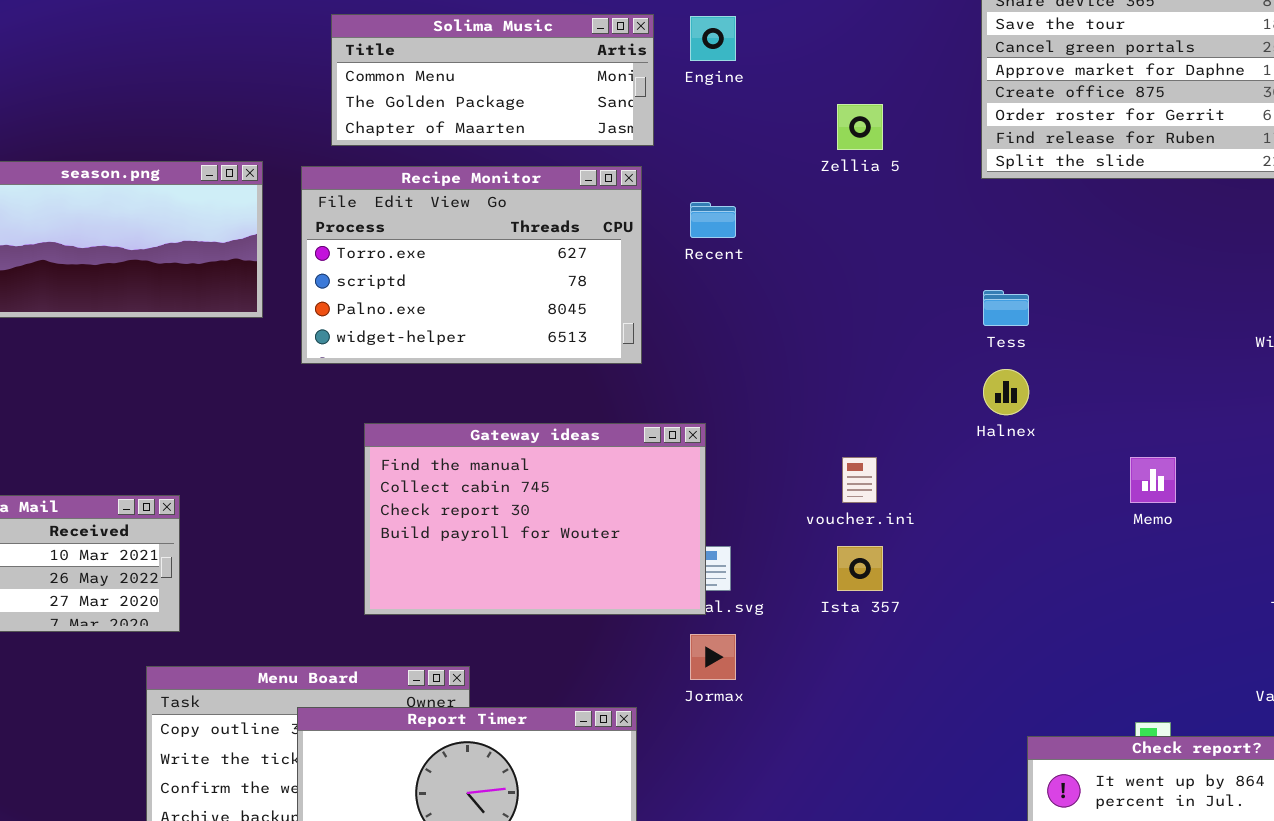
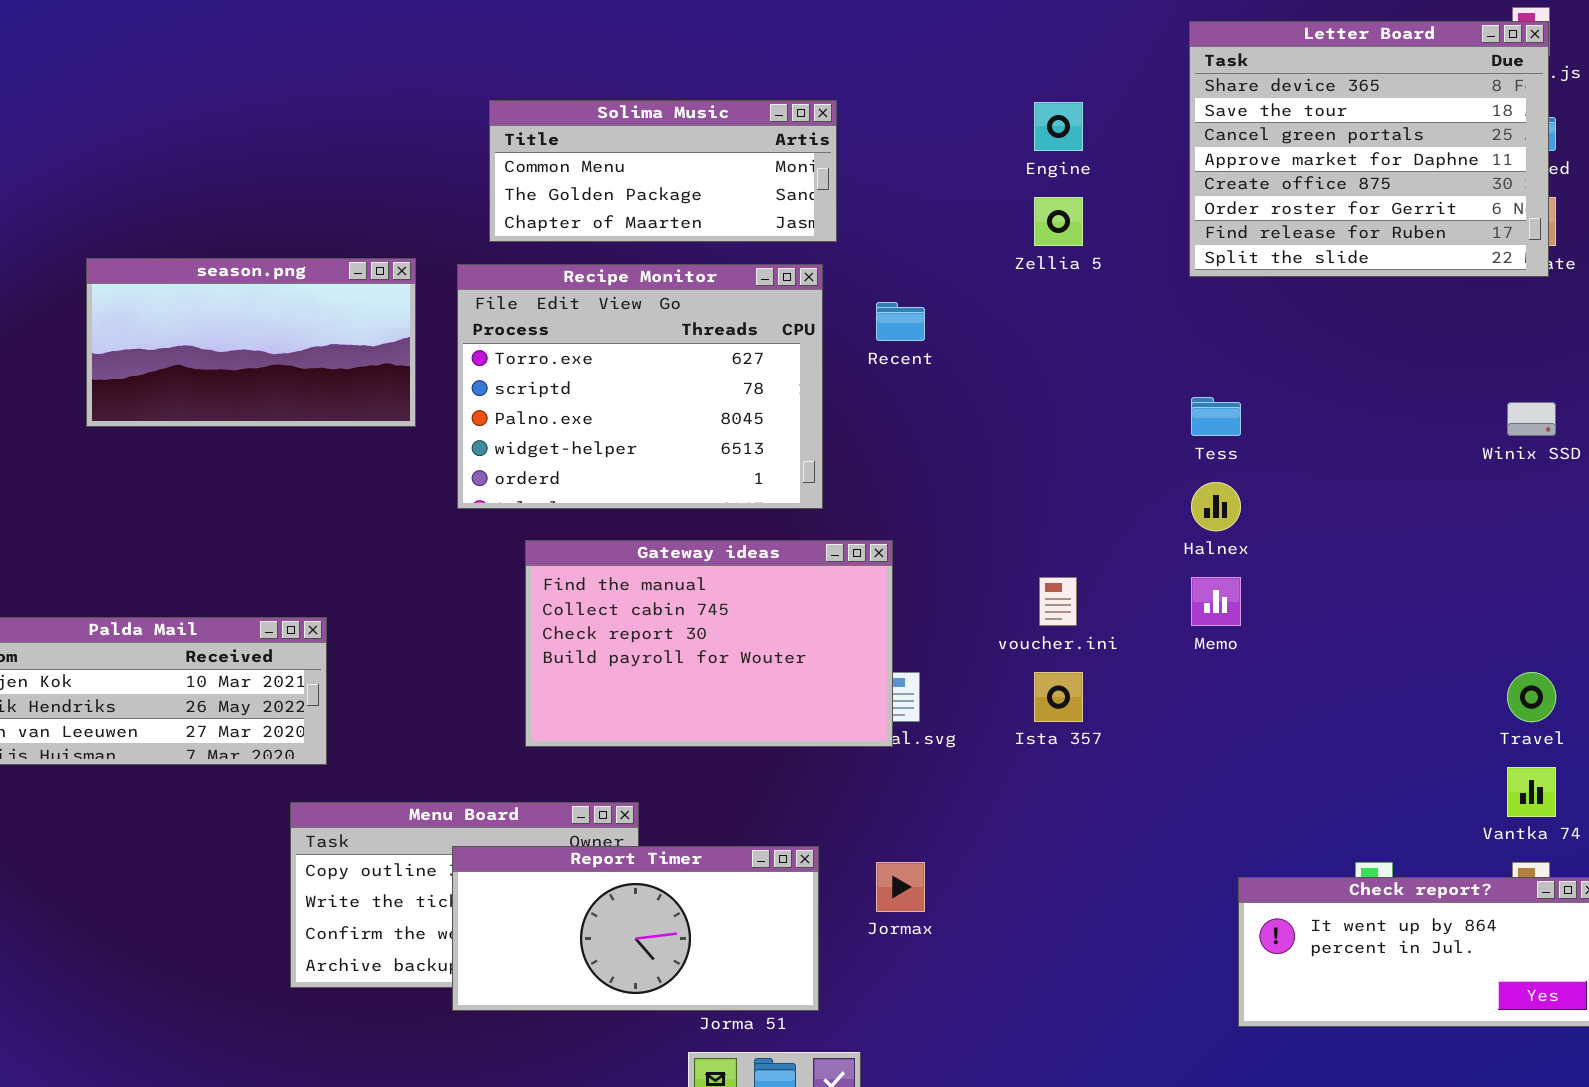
Engine: [690,16,736,61] -> [1034,102,1083,151], moved
Recipe Monitor: [301,166,642,364] -> [457,264,823,509], resized
Memo: [1130,457,1176,503] -> [1191,577,1241,626], moved
Jormax: [690,634,736,680] -> [876,862,925,912], moved

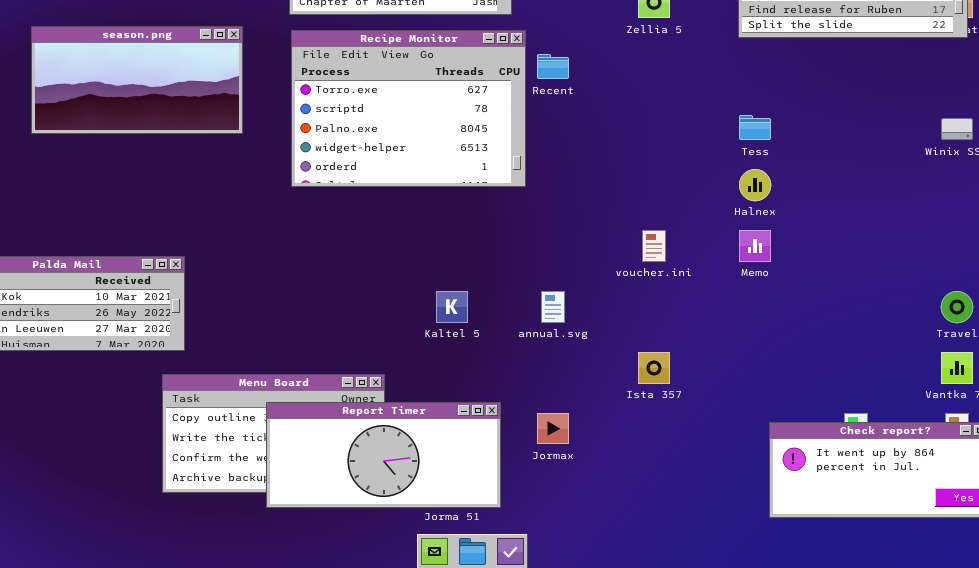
Recipe Monitor: [457,264,823,509] -> [291,30,526,187], moved
Gateway ideas: [525,540,893,747] -> none, closed
Ista 357: [1034,672,1083,722] -> [638,352,670,384], moved

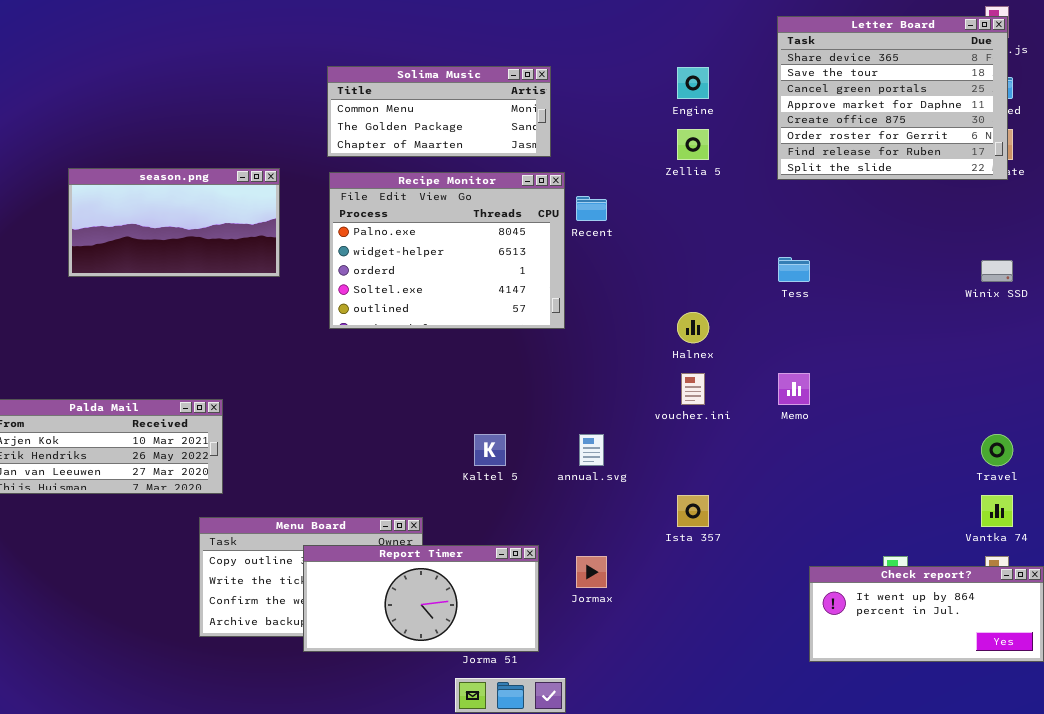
Recipe Monitor: [291,30,526,187] -> [329,172,565,329], scrolled down 2 rows
Halnex: [739,169,771,201] -> [677,312,709,343], moved

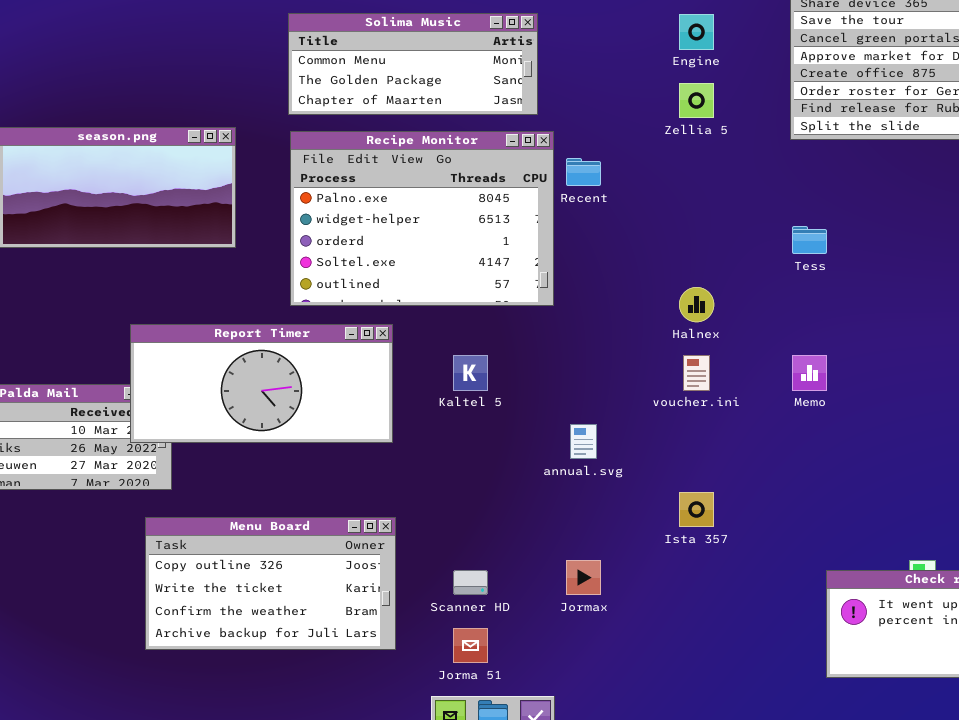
Kaltel 5: [474,434,506,466] -> [453,355,488,391], moved
Report Timer: [303,545,539,652] -> [130,324,393,443], moved

